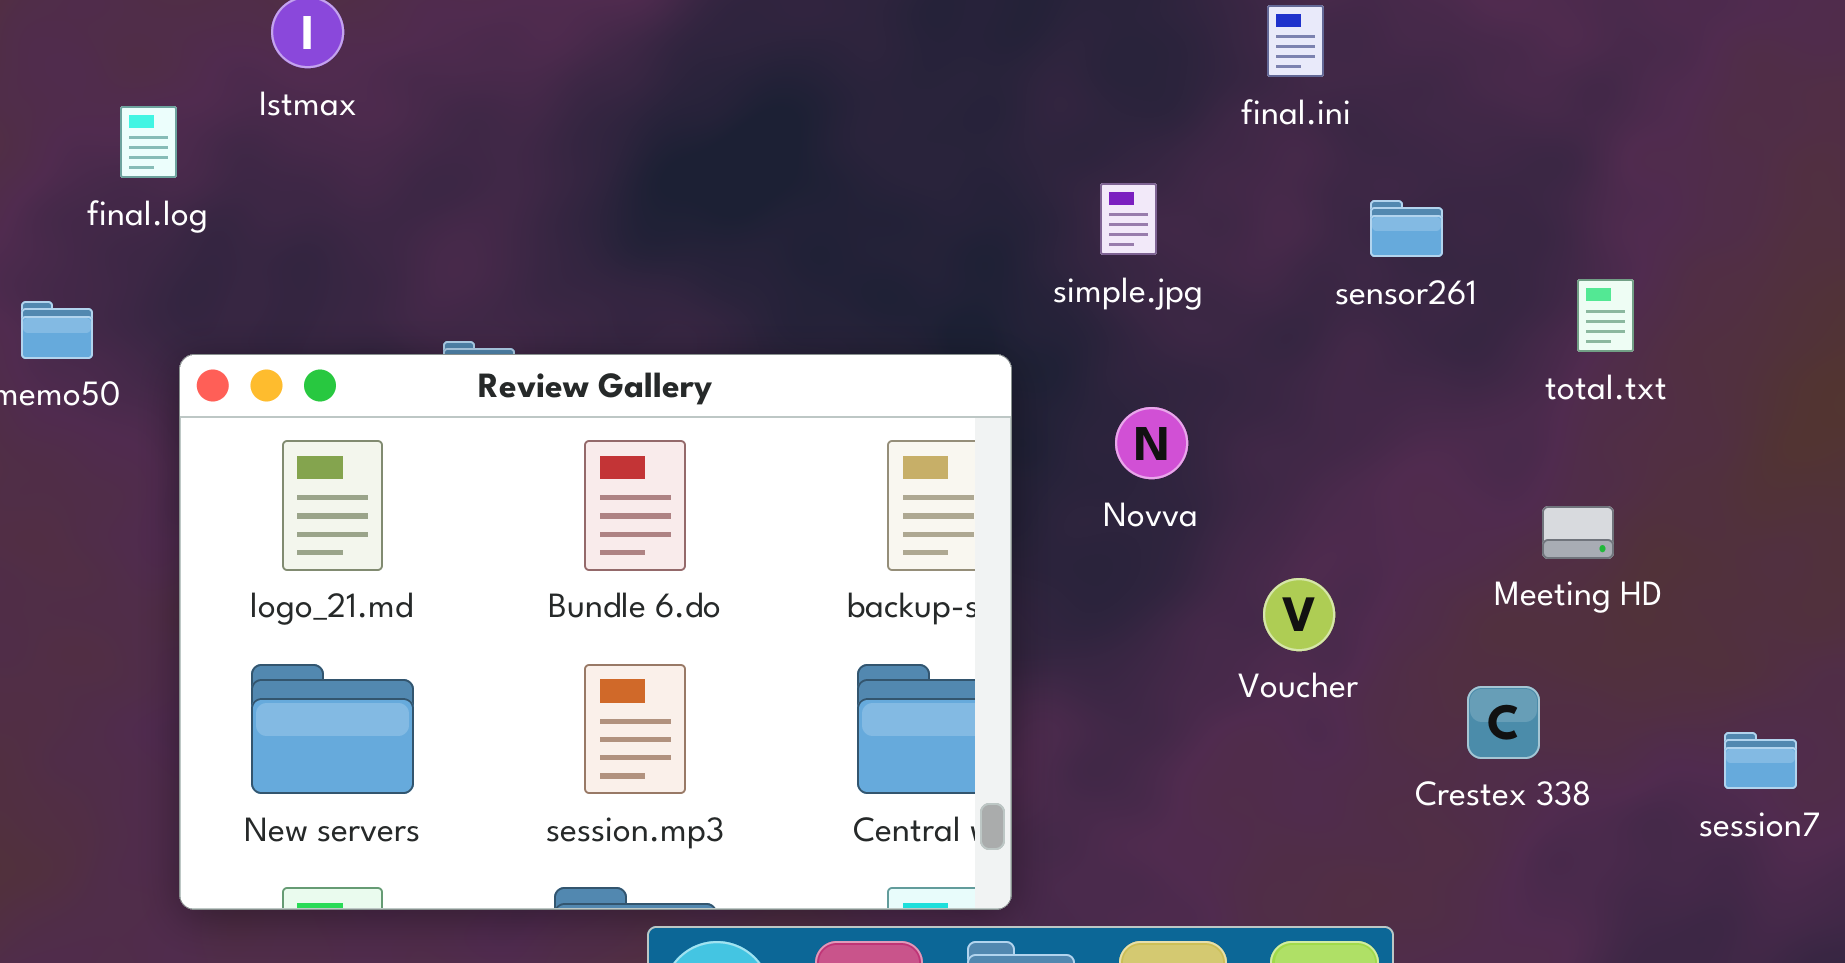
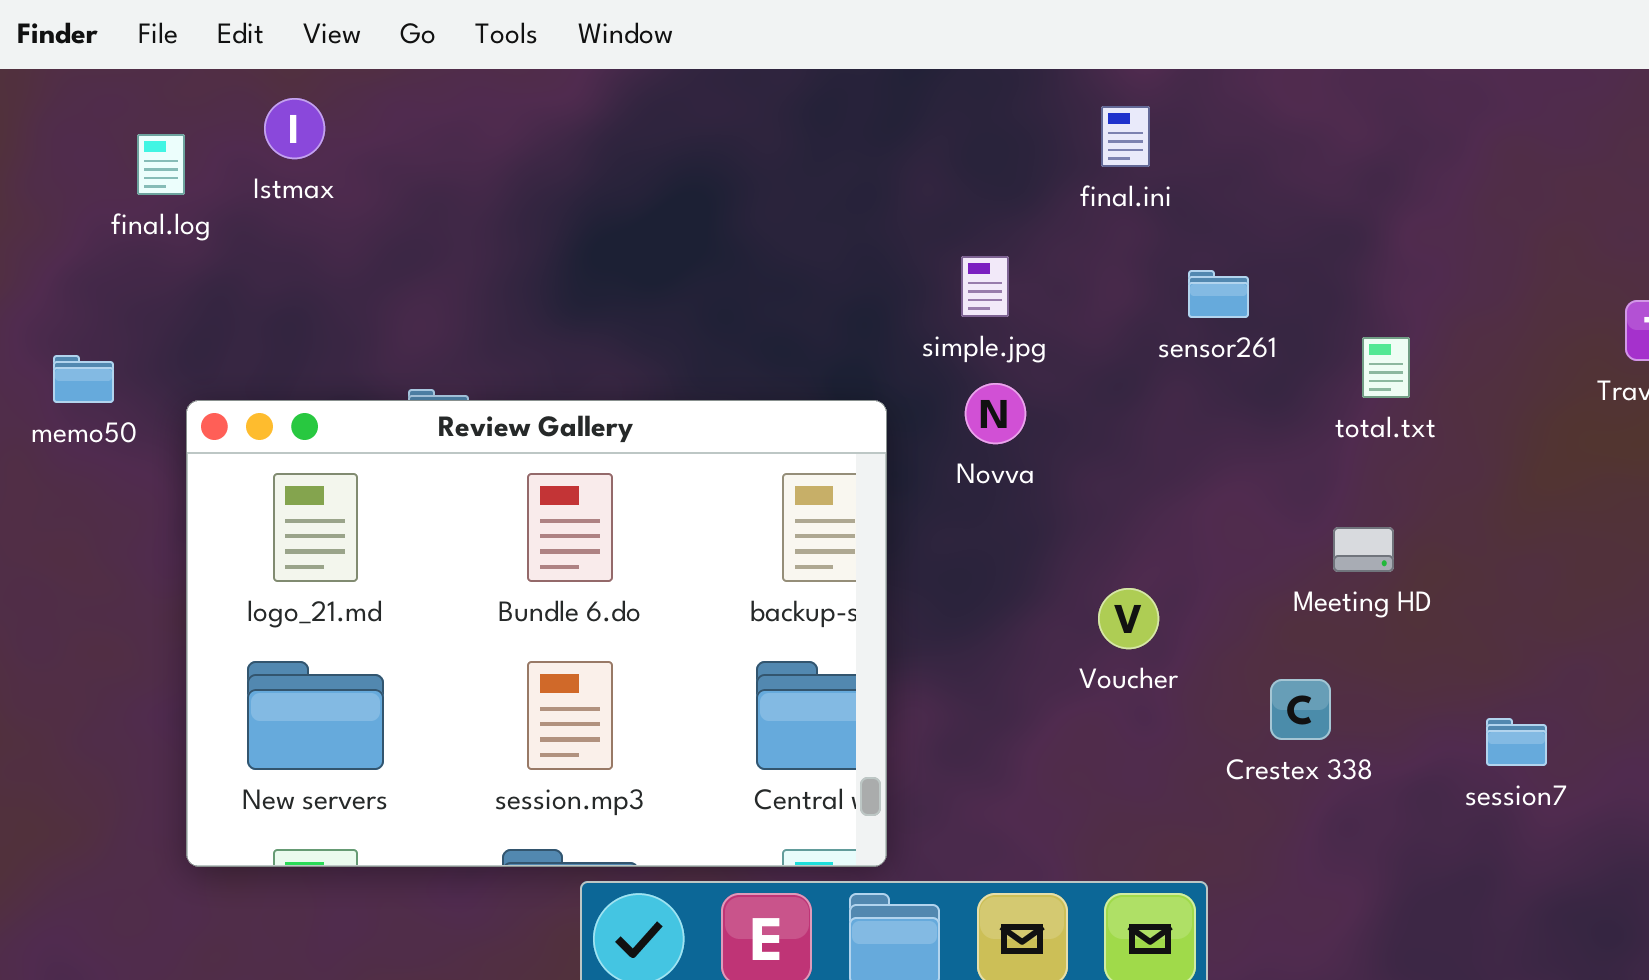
final.log: [120,106,177,178] -> [137,134,185,195], moved
Novva: [1115,407,1188,479] -> [965,383,1026,444], moved

